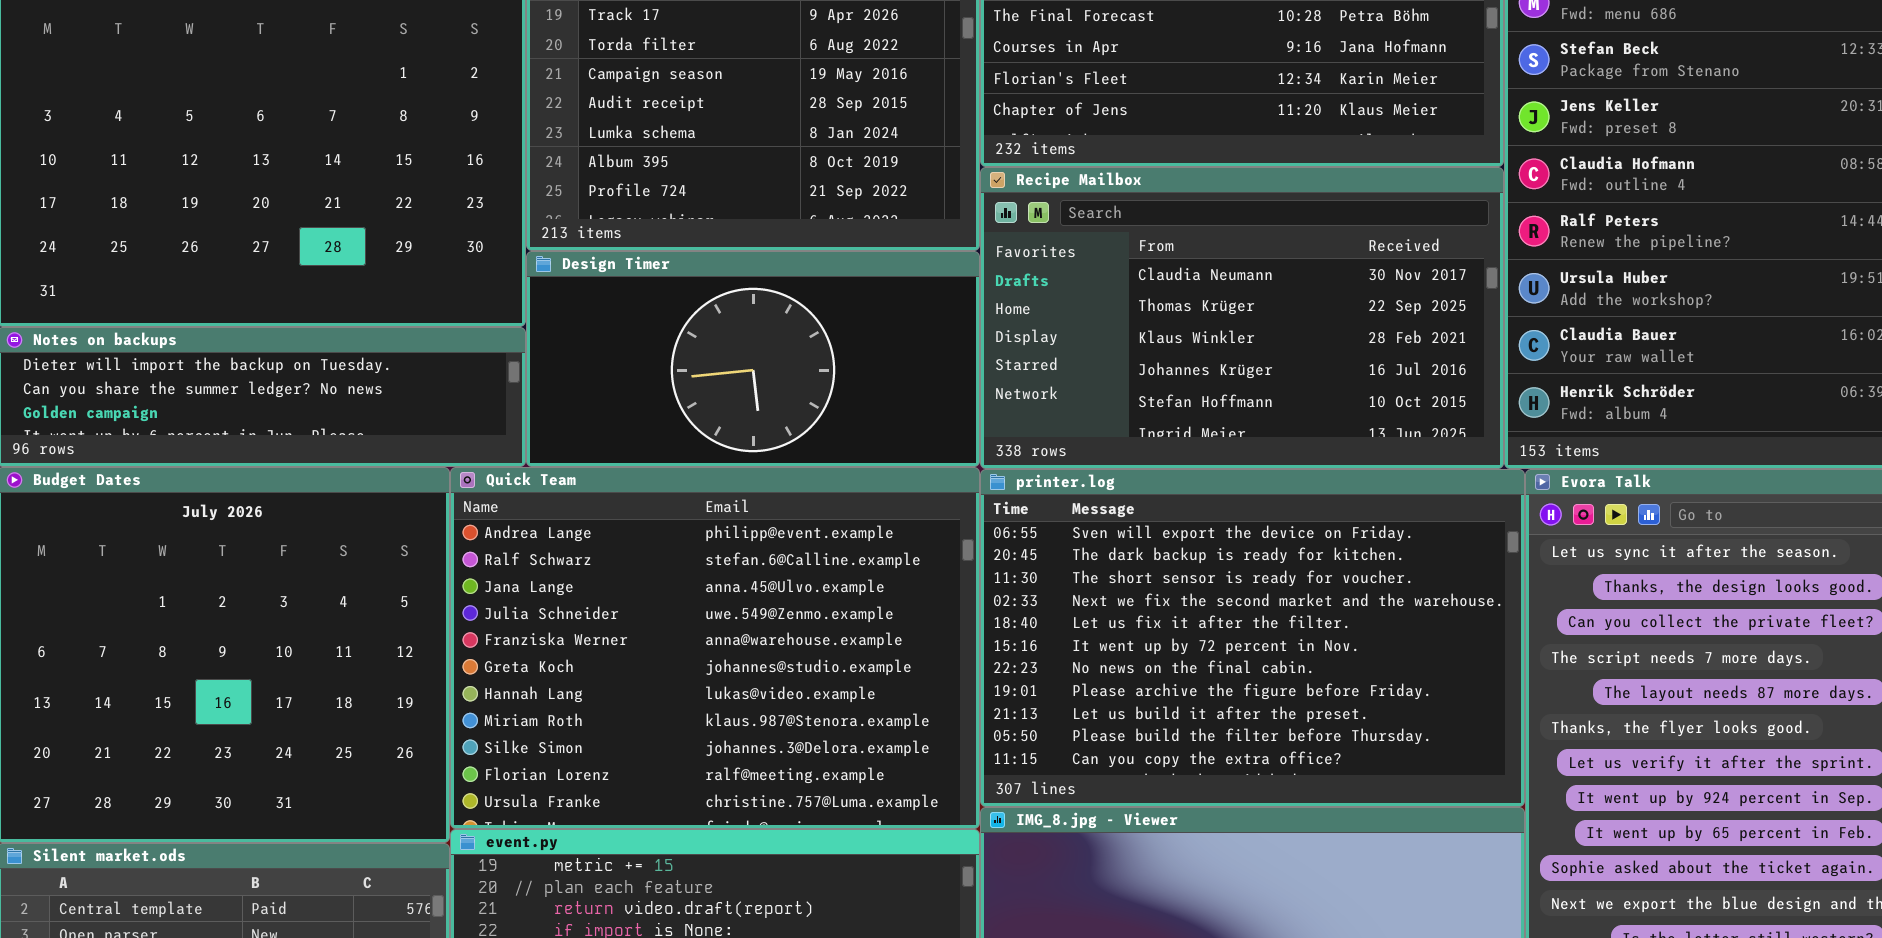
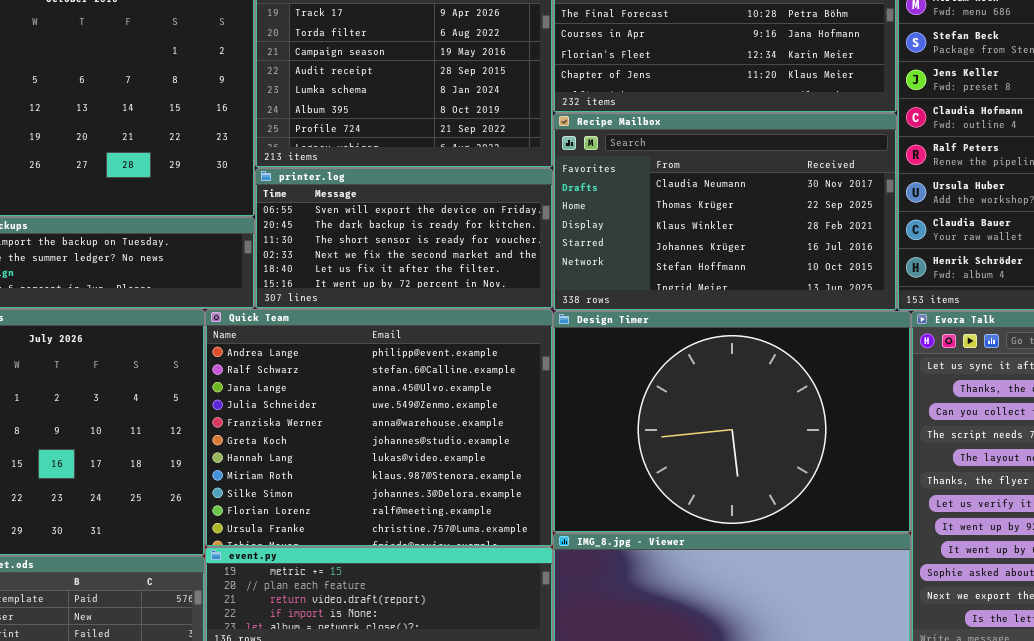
Design Timer: [526,251,980,467] -> [553,311,911,533], moved, resized
printer.log: [980,469,1525,807] -> [255,168,553,309], moved, resized

